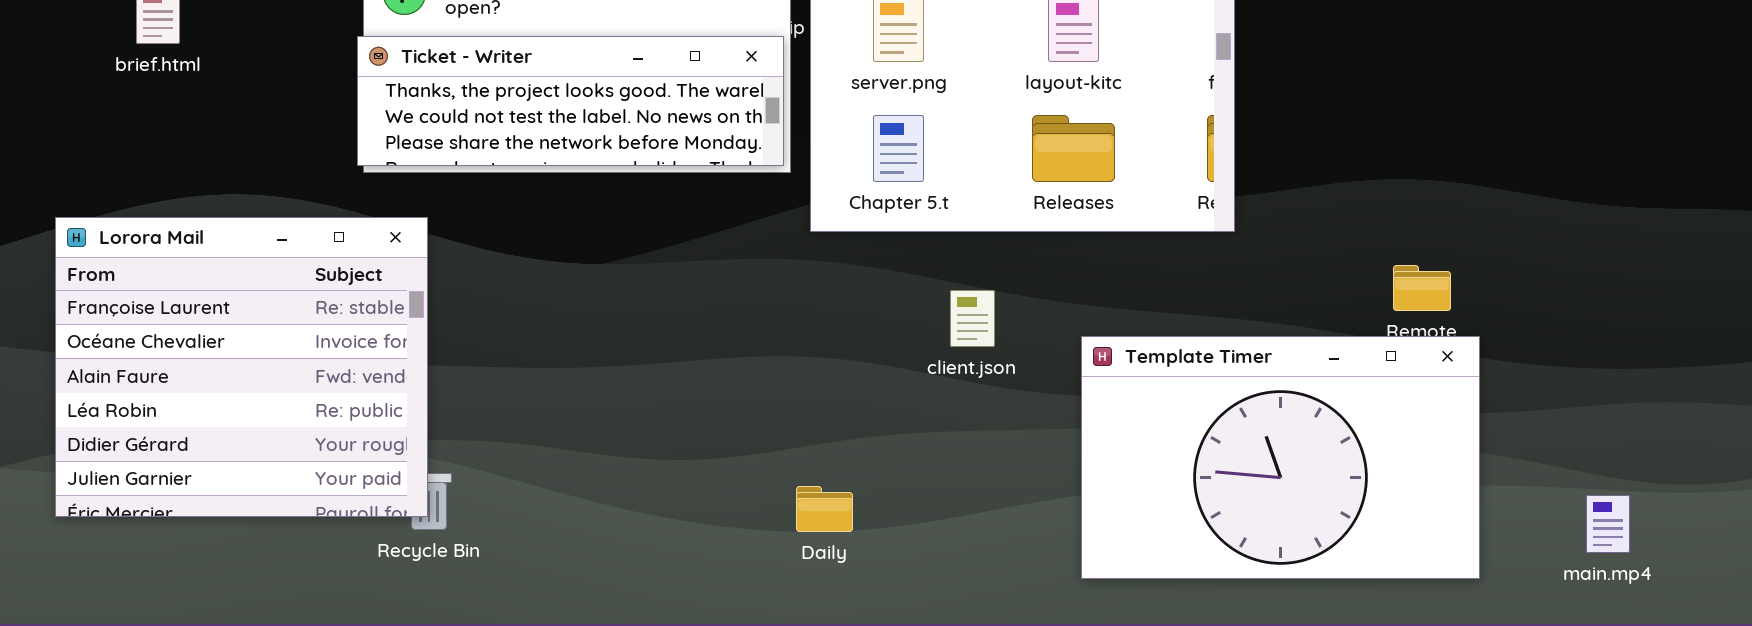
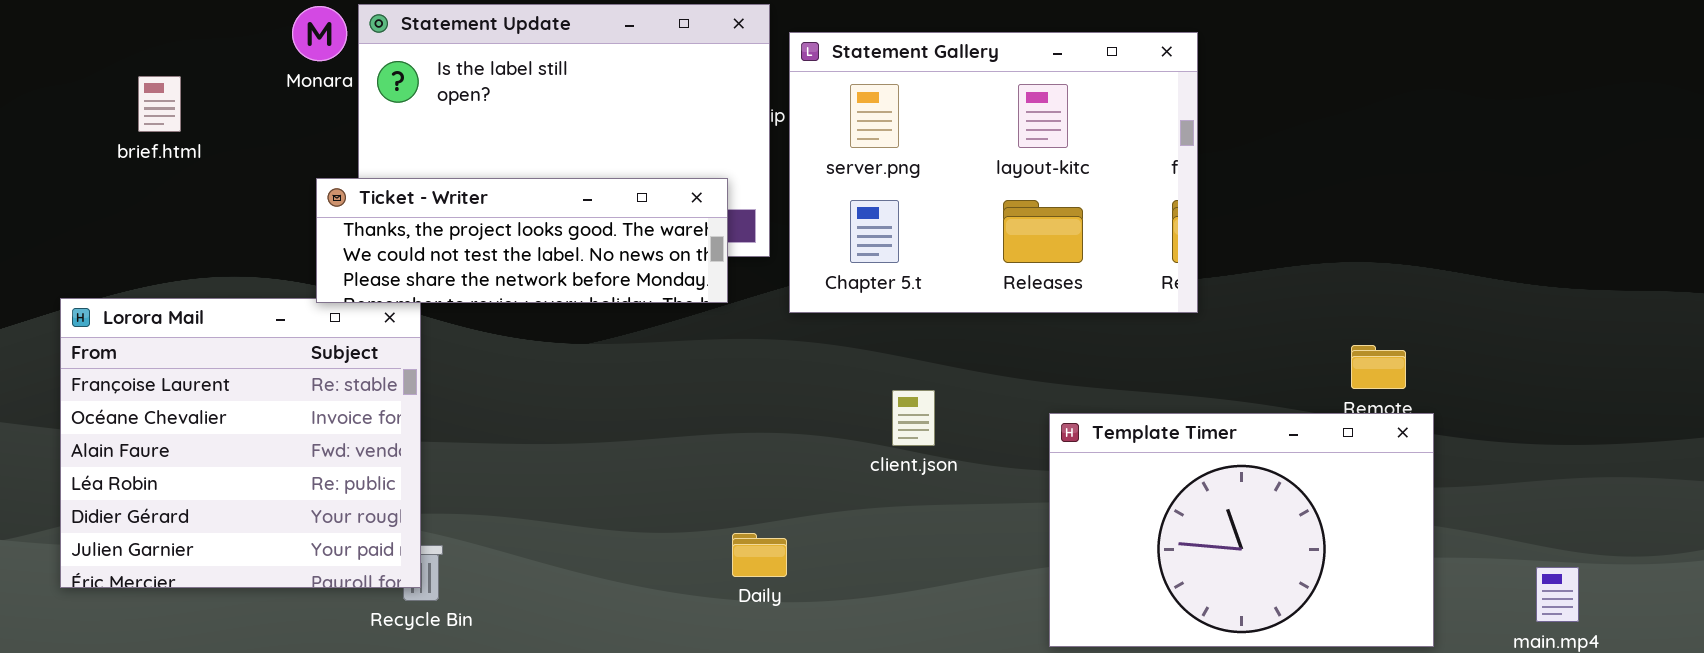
Ticket - Writer: [357,36,784,166] -> [316,178,728,303], moved
client.json: [950,290,995,347] -> [892,390,935,446], moved
Daily: [796,486,853,532] -> [732,533,787,577], moved

